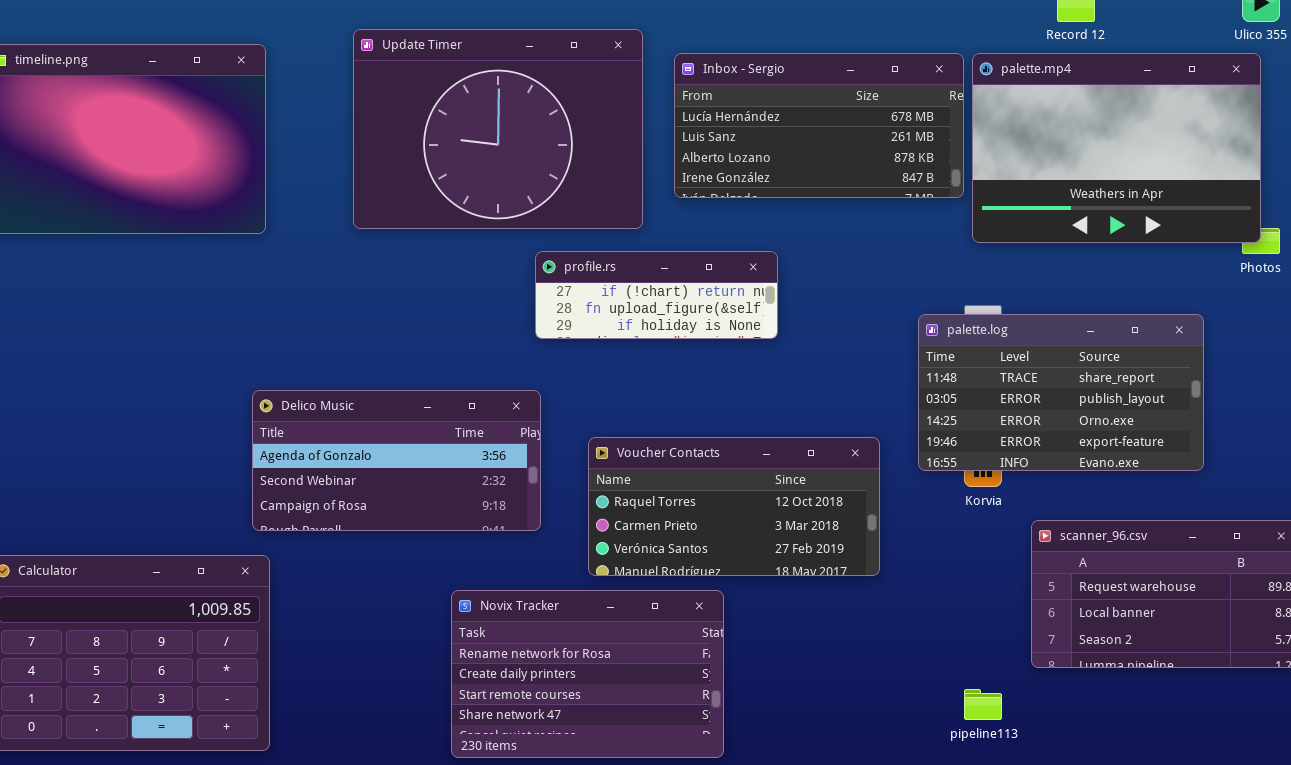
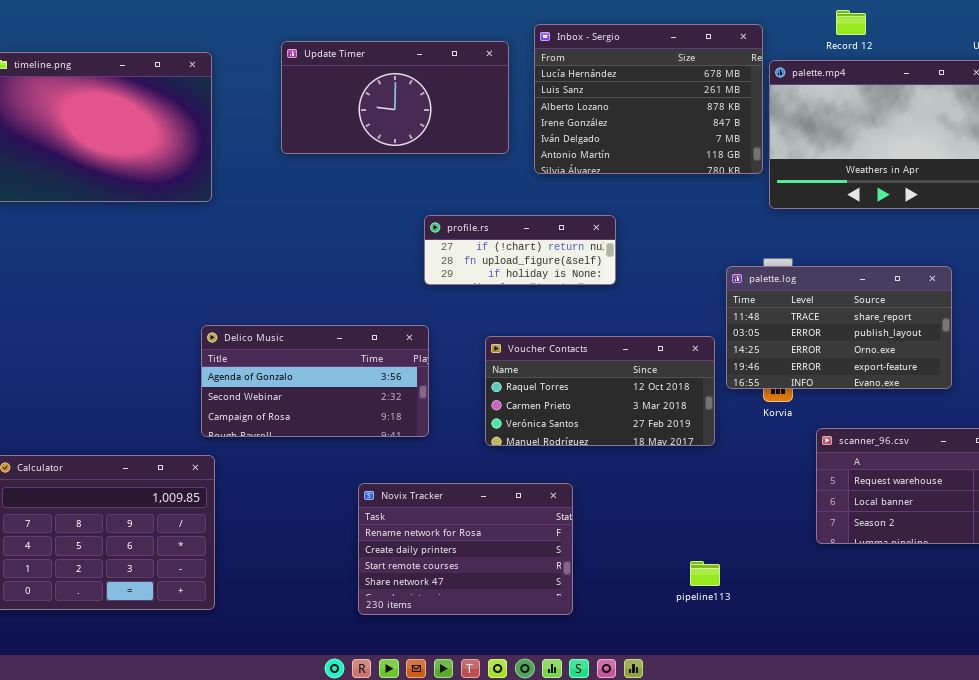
Update Timer: [353,29,643,229] -> [281,41,509,154], resized
Inbox - Sergio: [674,53,964,198] -> [534,24,763,174], resized
Voucher Contacts: [588,437,880,576] -> [485,336,715,446], moved
pipeline113: [964,689,1002,720] -> [690,561,720,586], moved

